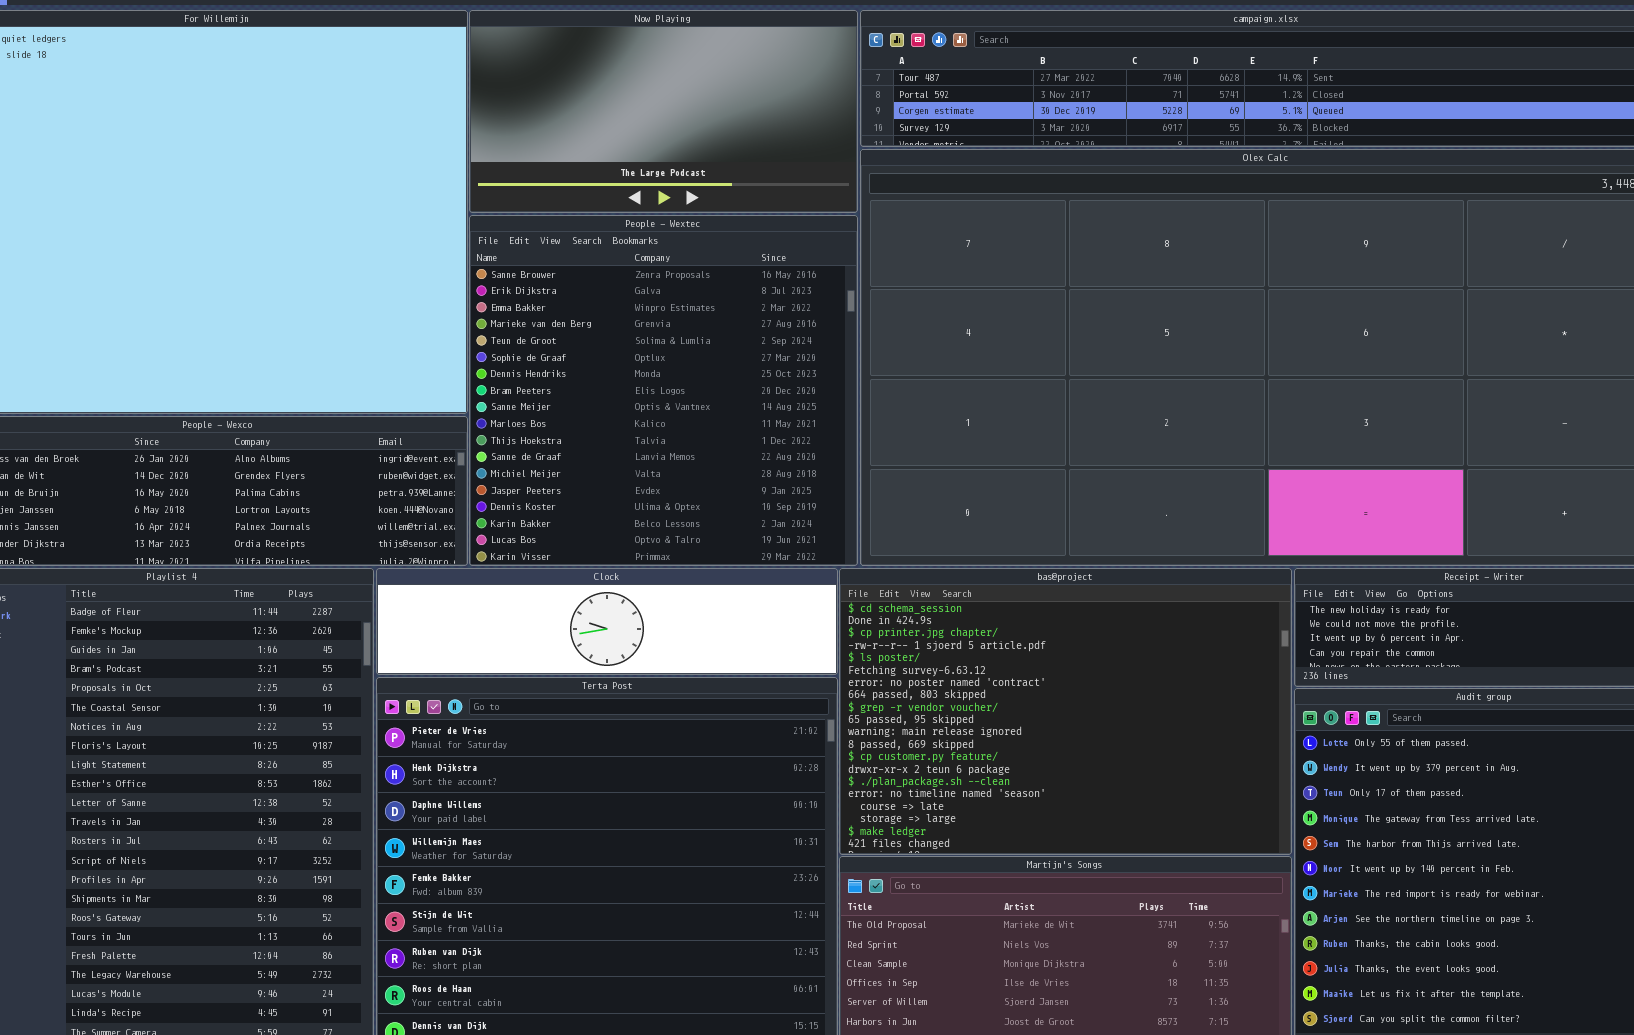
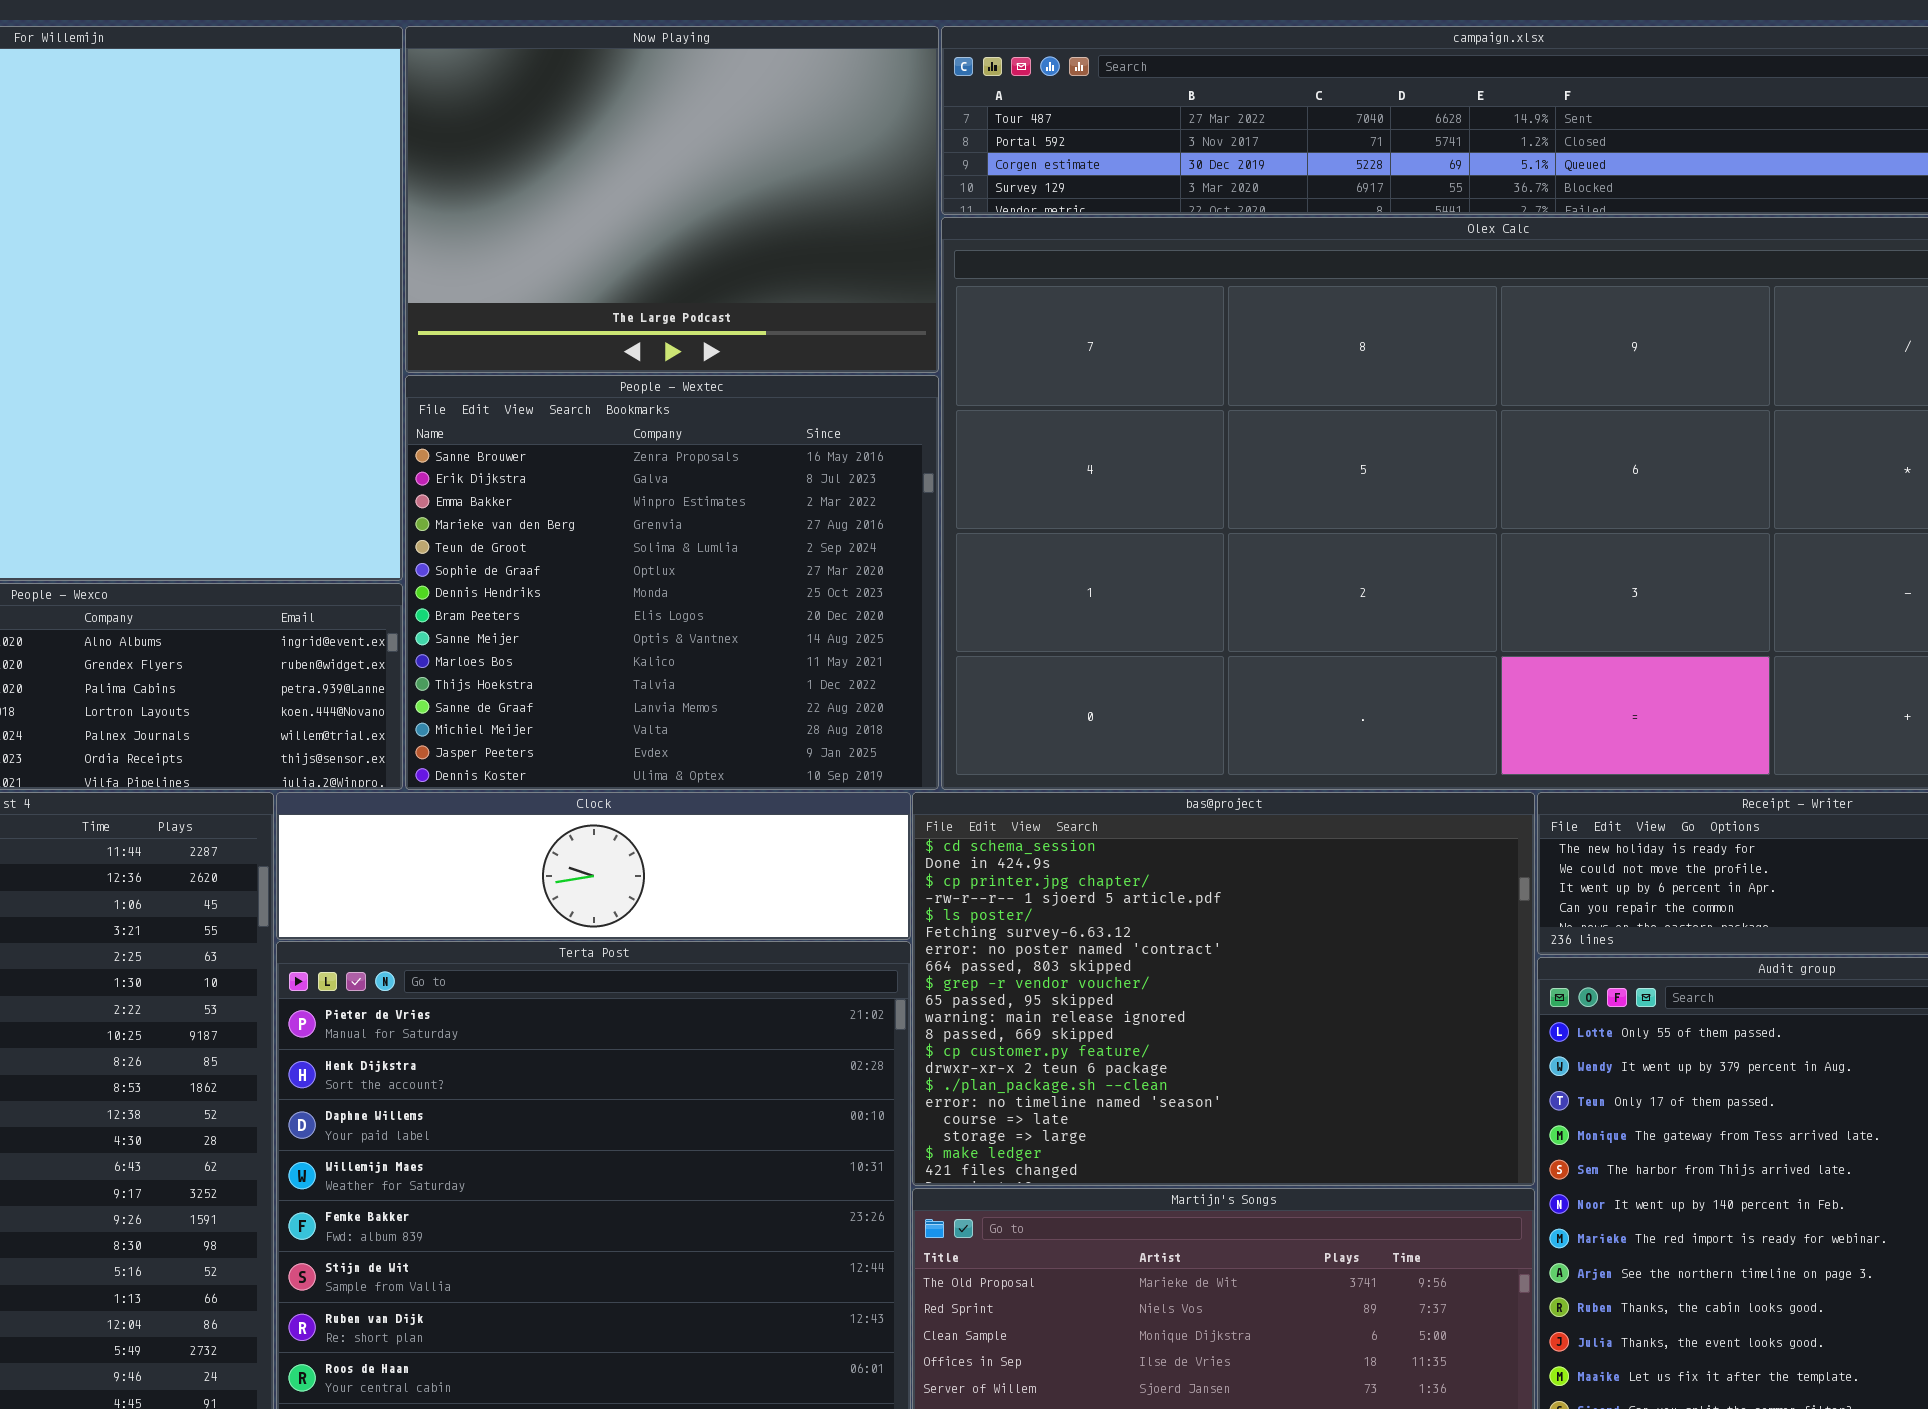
Now Playing: [469,10,858,213] -> [405,26,939,373], resized
People - Wextec: [469,215,858,566] -> [405,375,939,790], resized

